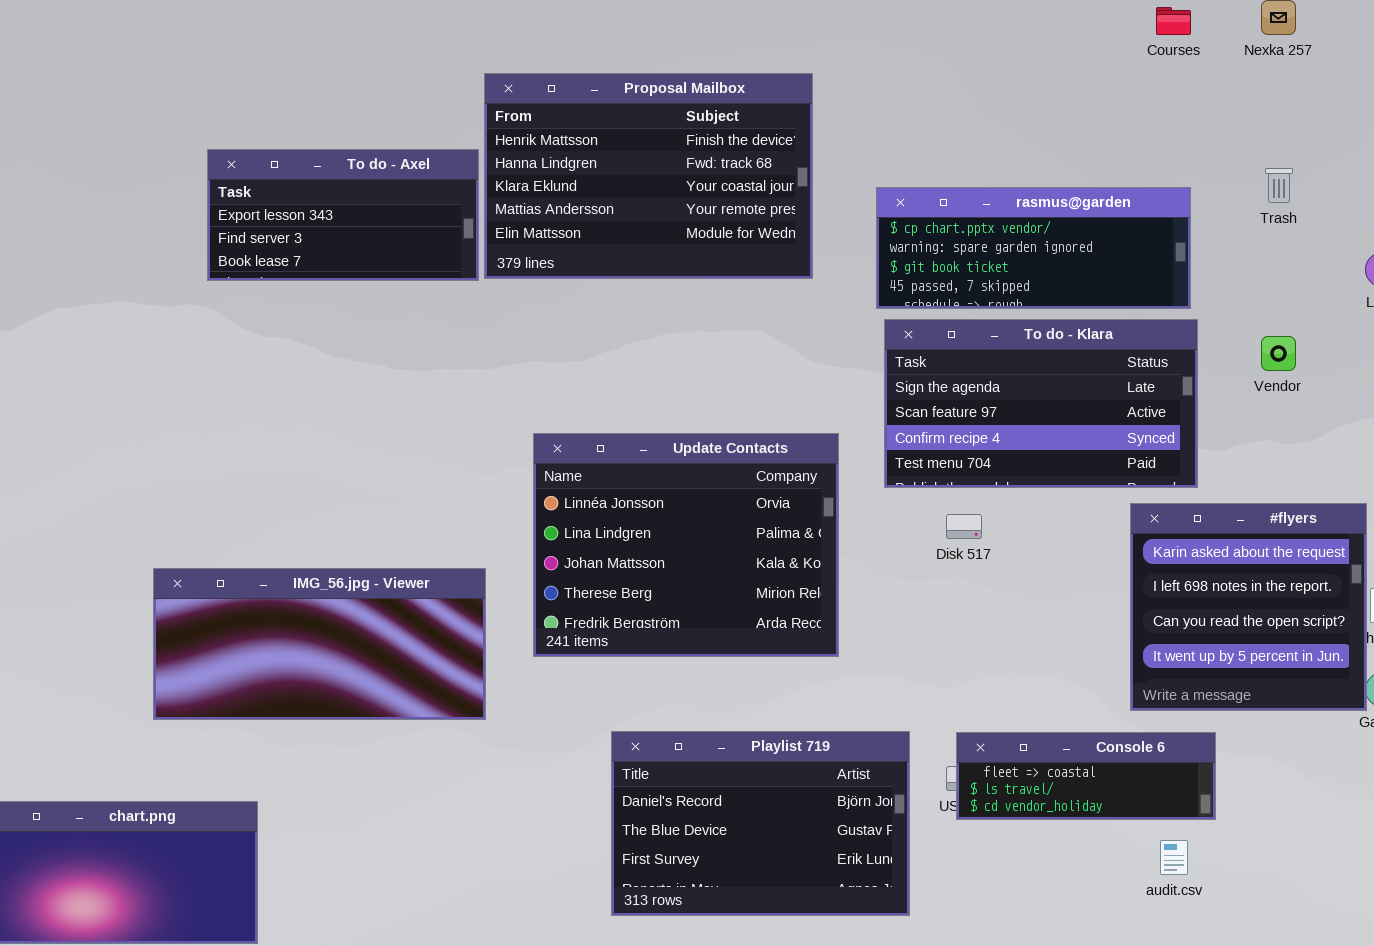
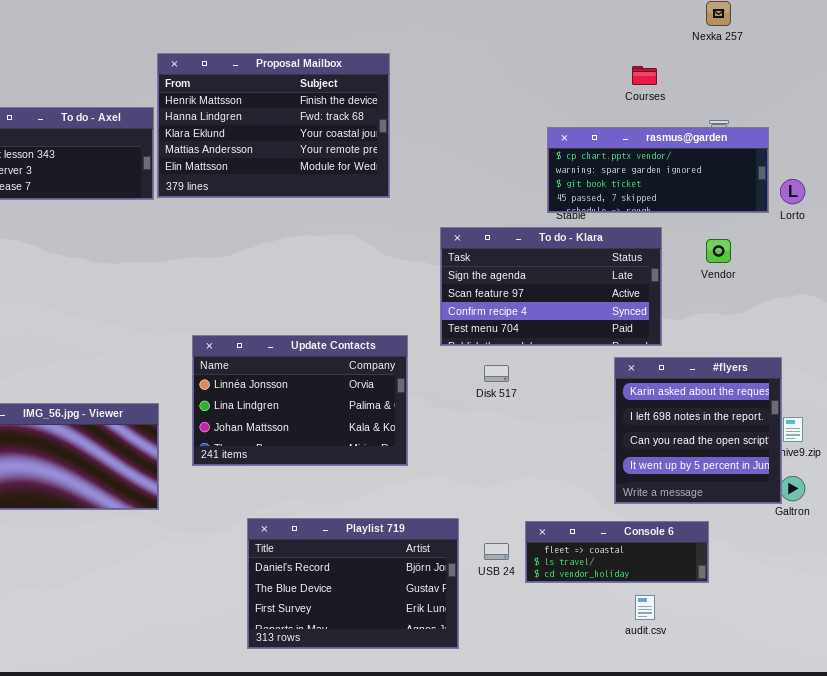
Courses: [1156,7,1191,35] -> [632,66,657,85], moved
rasmus@garden: [876,187,1191,309] -> [547,127,769,213], moved
Update Contacts: [533,433,839,657] -> [192,335,408,466], resized
Console 6: [956,732,1216,820] -> [525,521,709,583], moved

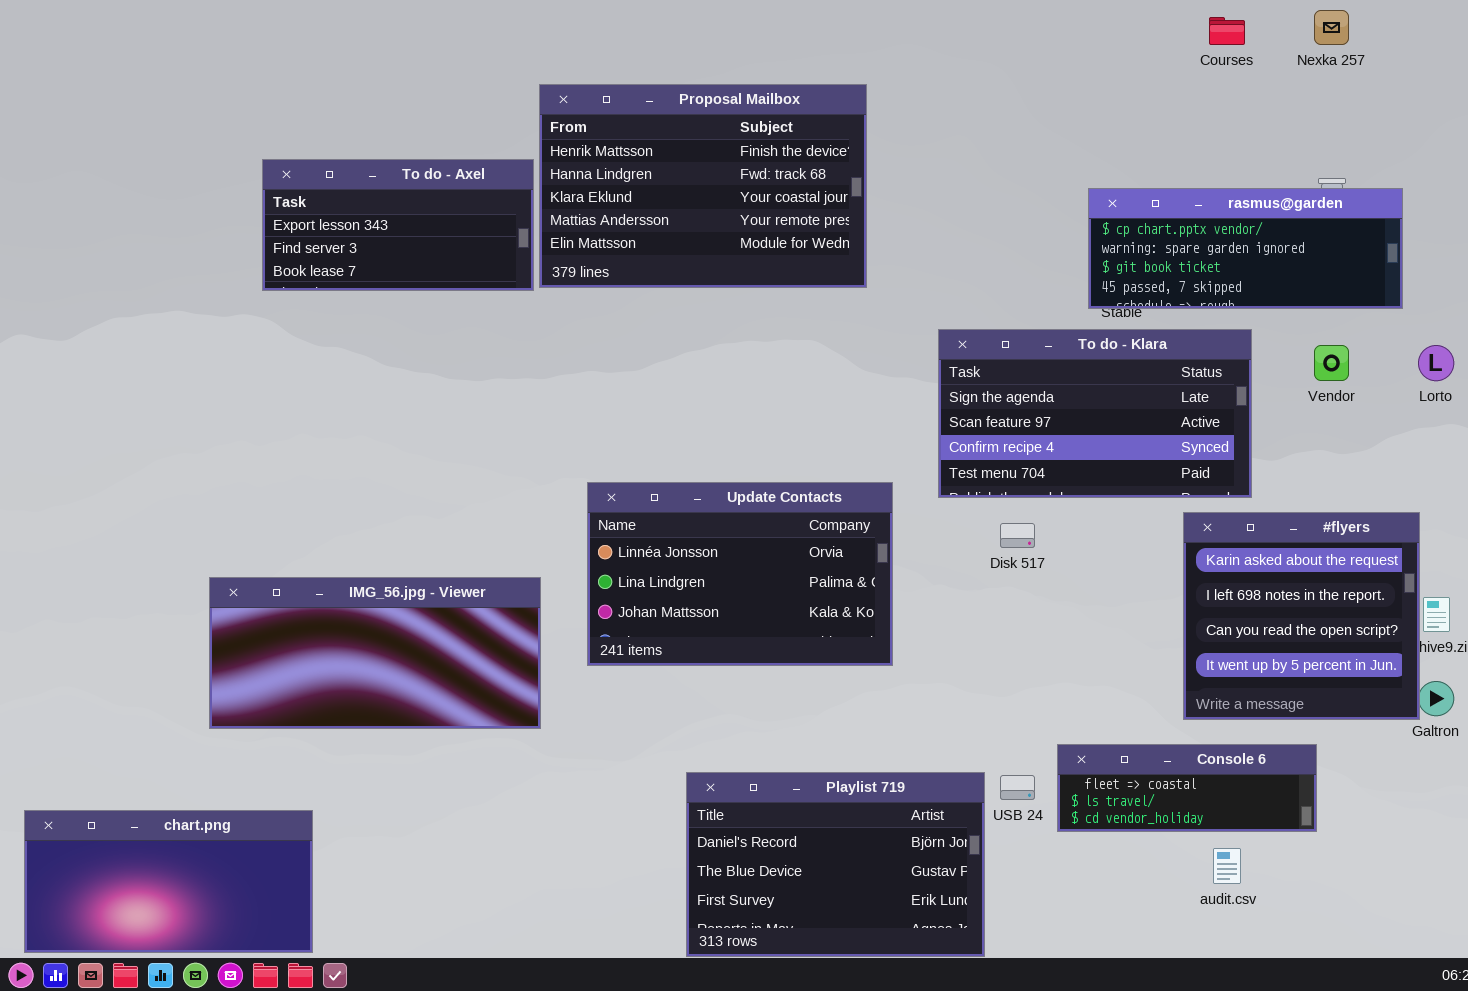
Courses: [632,66,657,85] -> [1209,17,1245,45], moved
Lorto: [780,179,805,204] -> [1418,345,1454,381], moved
Playlist 719: [247,518,459,649] -> [686,772,985,957], moved

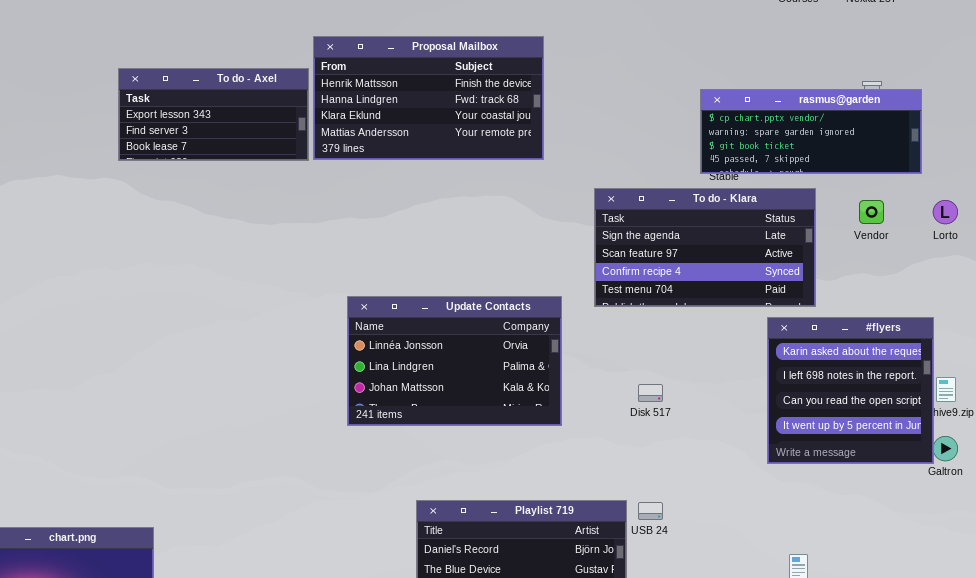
Proposal Mailbox: [539,84,867,288] -> [313,36,544,160], resized
Disk 517: [1000,523,1035,548] -> [638,384,663,402], moved
IMG_56.jpg - Viewer: [209,577,541,729] -> none, closed
Console 6: [1057,744,1317,832] -> none, closed

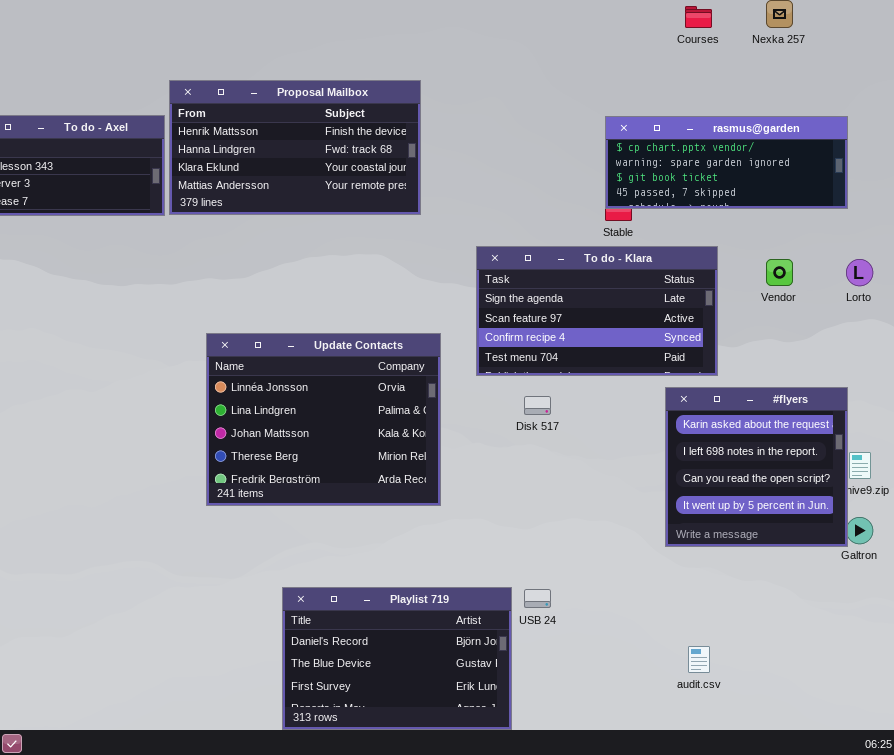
rasmus@garden: [700,89,922,174] -> [605,116,848,209], moved
Update Contacts: [347,296,562,426] -> [206,333,441,506], resized
Disk 517: [638,384,663,402] -> [524,396,551,415], moved

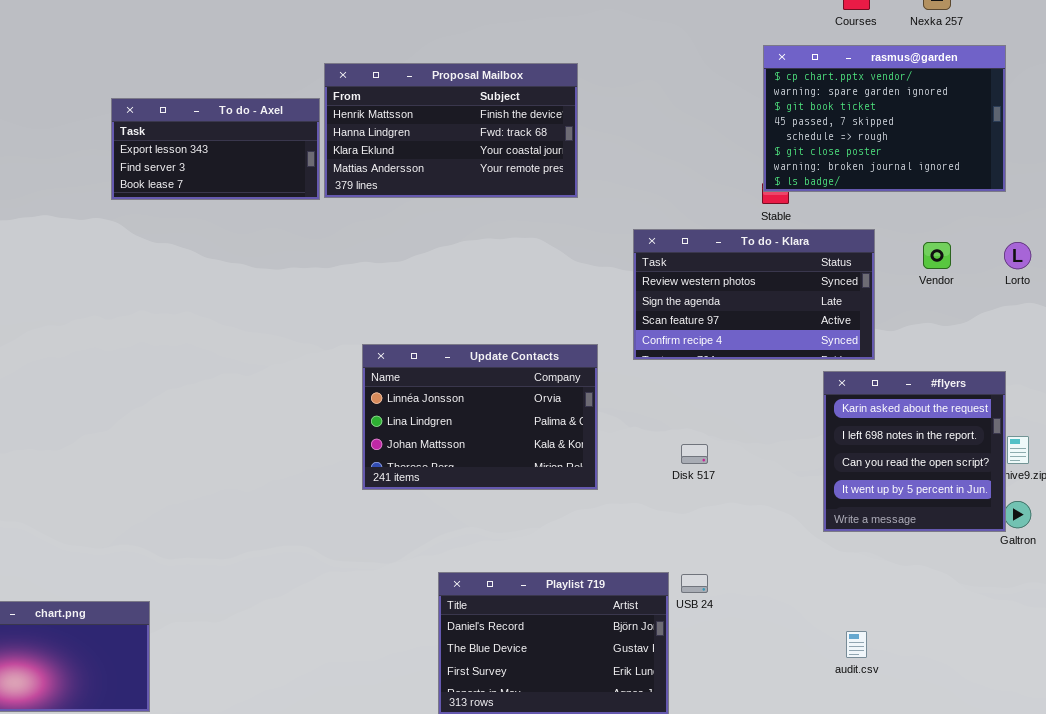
rasmus@garden: [605,116,848,209] -> [763,45,1006,192], resized
To do - Klara: [476,246,718,376] -> [633,229,875,360], scrolled up 1 row
Update Contacts: [206,333,441,506] -> [362,344,598,490], resized
Disk 517: [524,396,551,415] -> [681,444,708,464], moved

